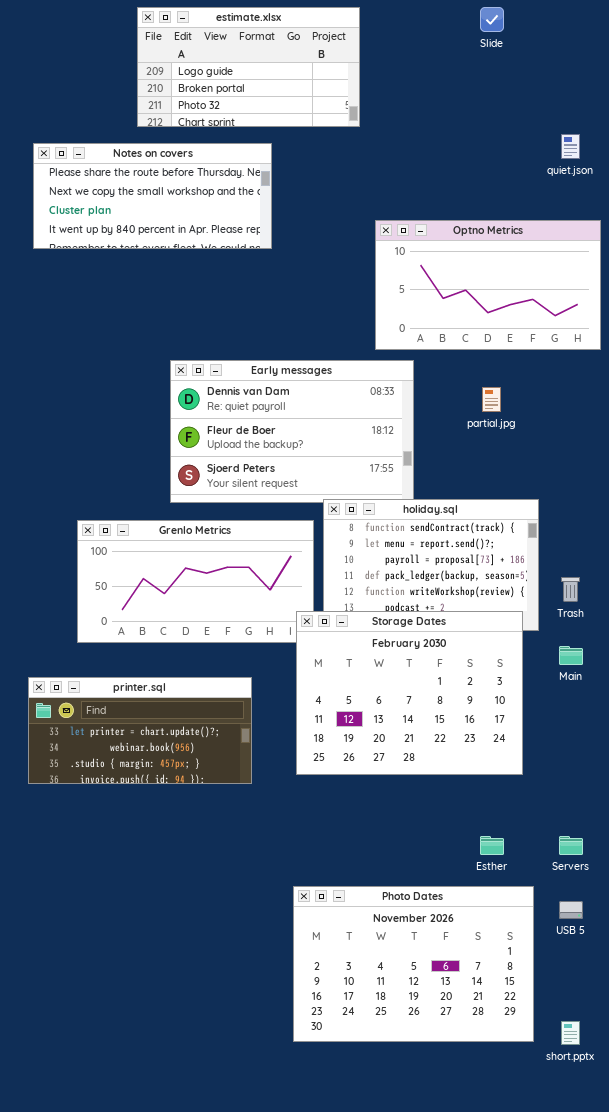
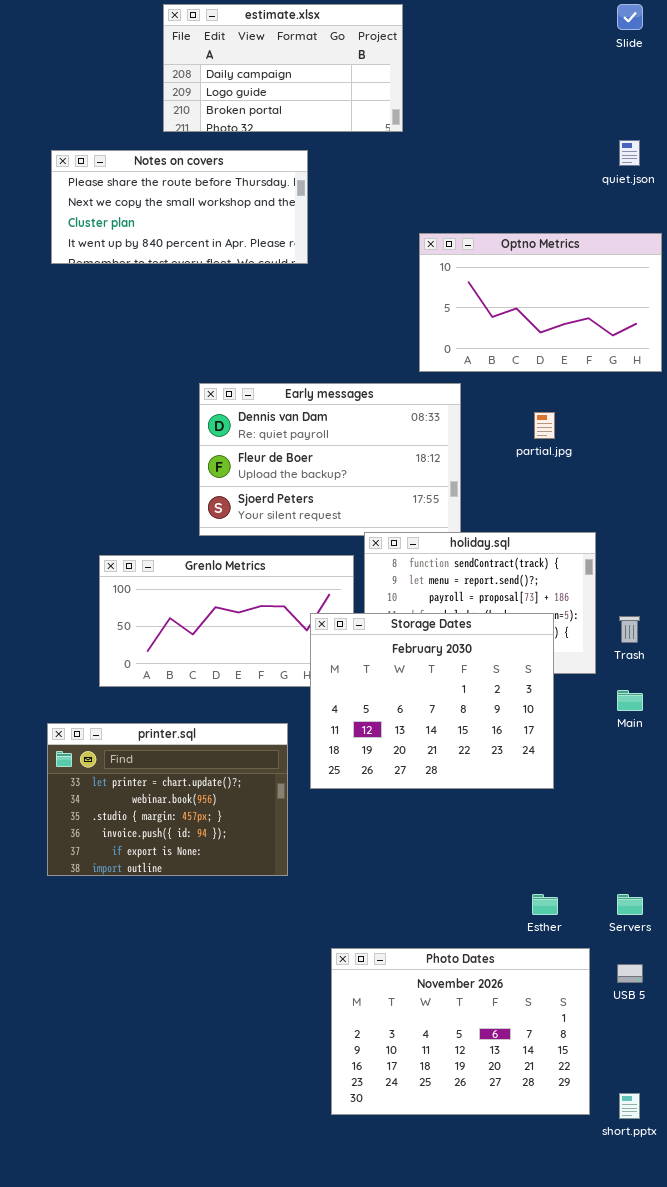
estimate.xlsx: [137,7,360,127] -> [163,4,403,132], scrolled up 1 row
Slide: [480,7,504,32] -> [617,4,643,30], moved
Storage Dates: [296,611,523,775] -> [310,613,554,789], moved
printer.sql: [28,677,252,784] -> [47,723,288,876], resized

